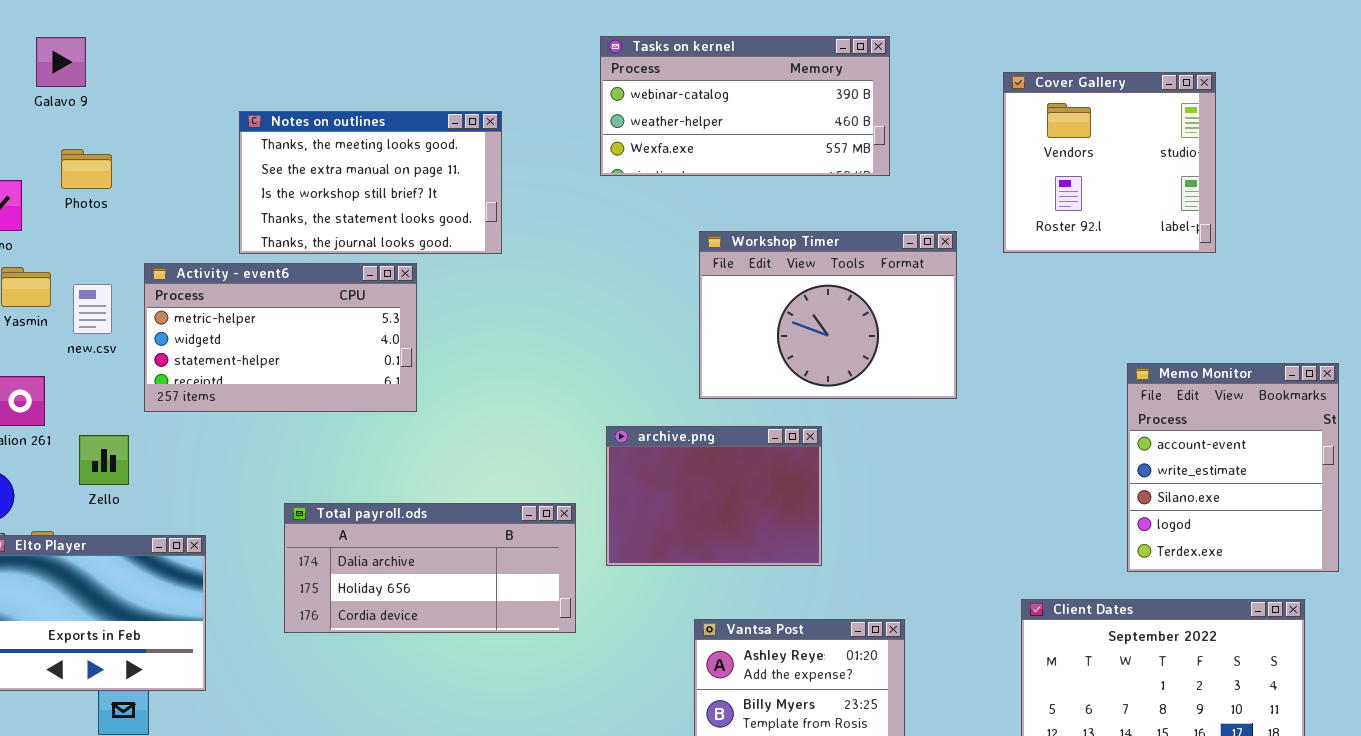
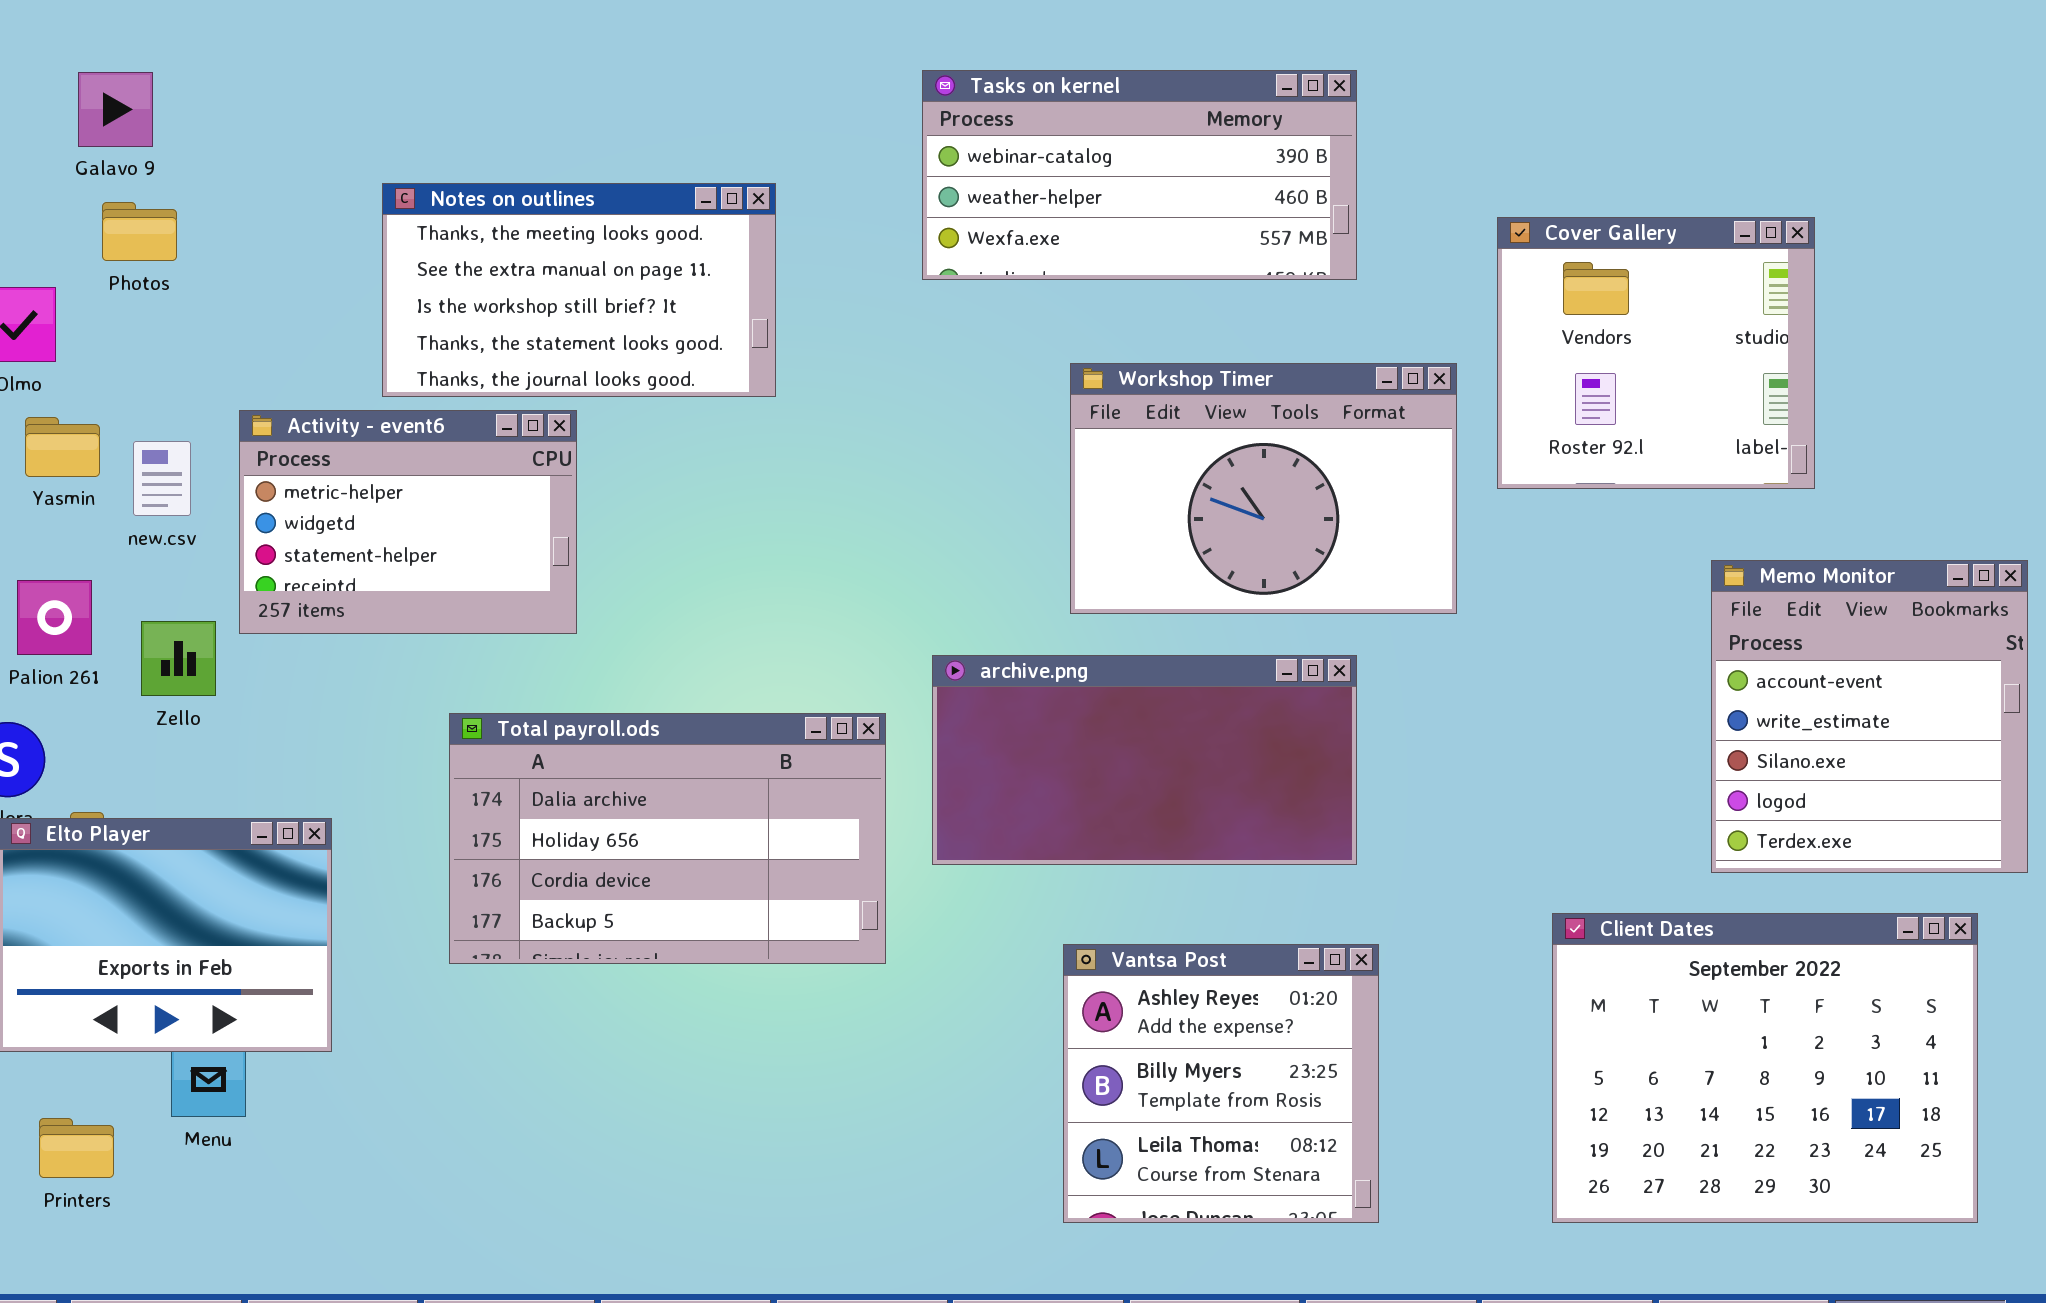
Cover Gallery: [1003,72,1216,253] -> [1497,217,1815,489], moved
Photos: [61,149,112,189] -> [102,202,177,261], moved
Activity - event6: [144,263,417,412] -> [239,410,577,634], resized
archive.png: [606,426,822,566] -> [932,655,1357,865], resized
Zello: [79,435,129,485] -> [141,621,216,696], moved
Total payroll.ods: [284,503,576,633] -> [449,713,886,964], resized

